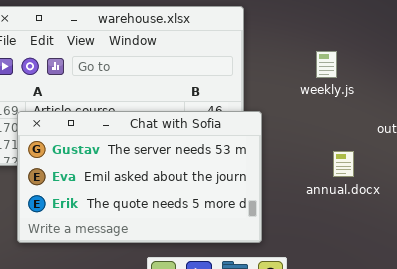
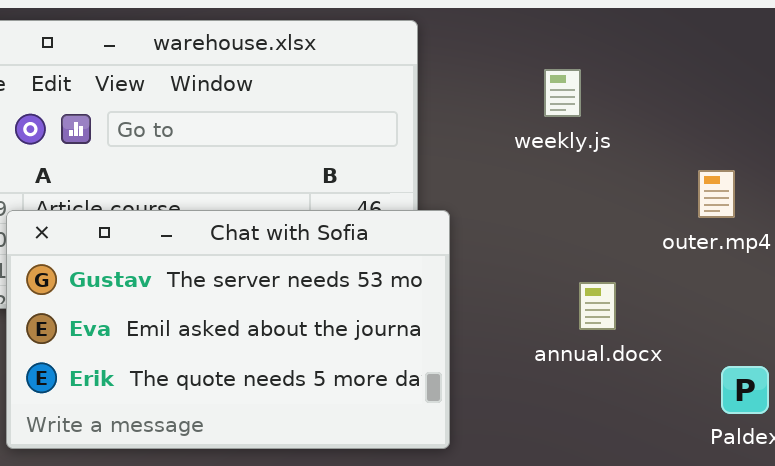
weekly.js: [316,51,337,78] -> [544,69,581,117], moved

